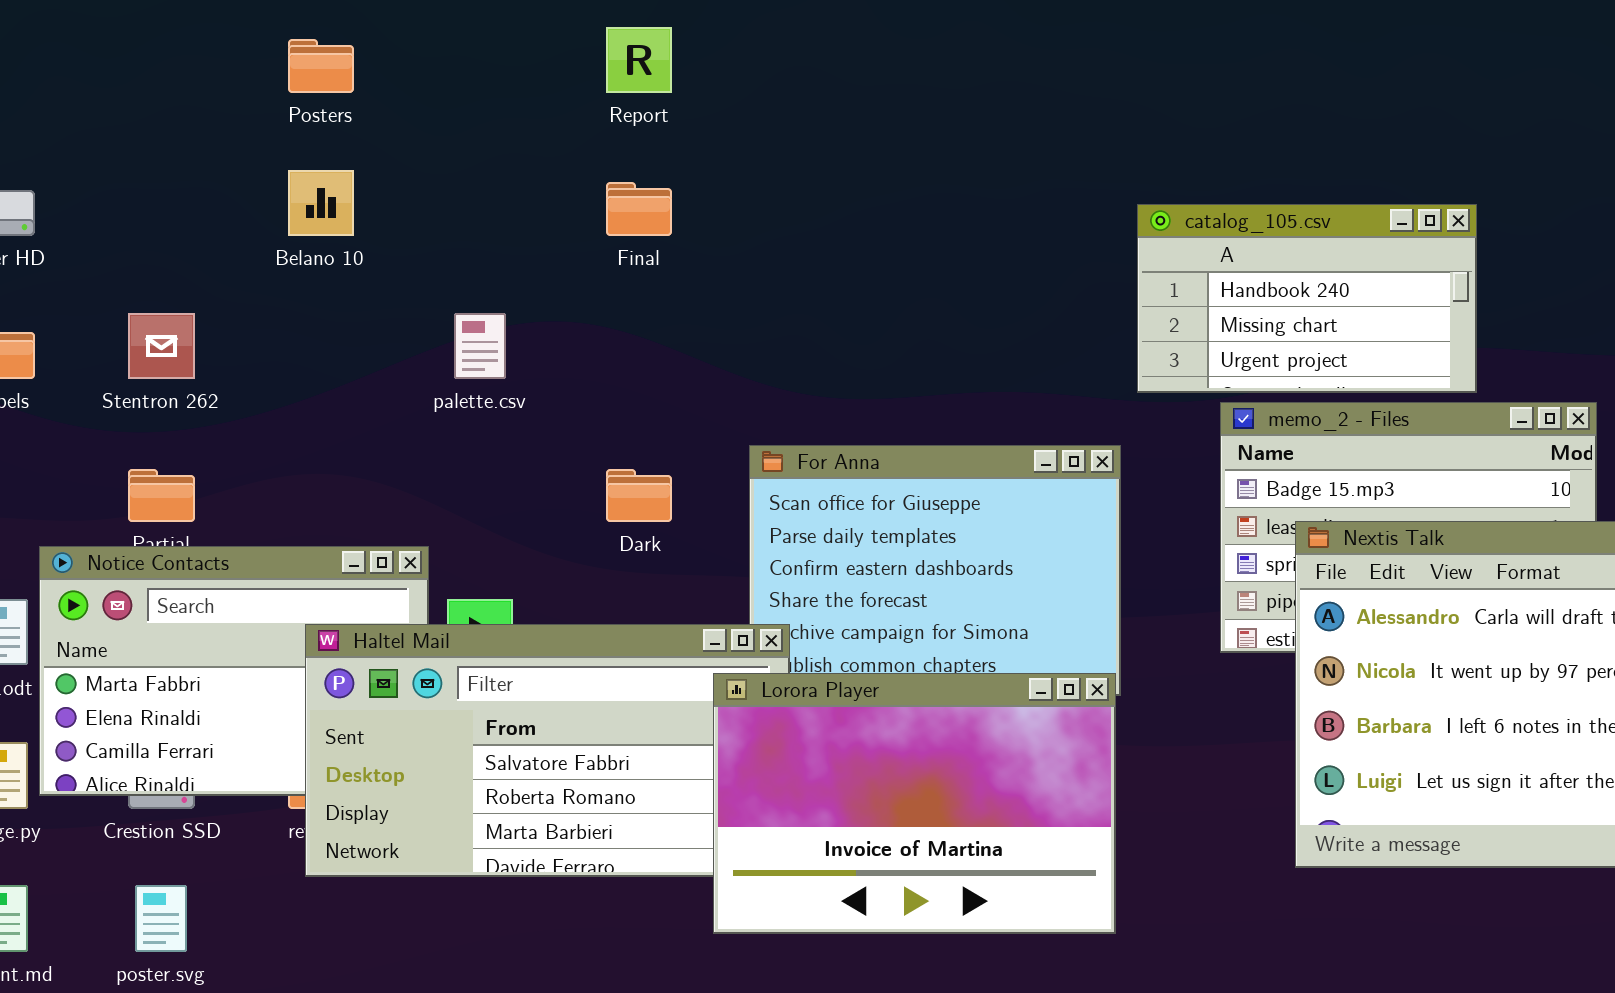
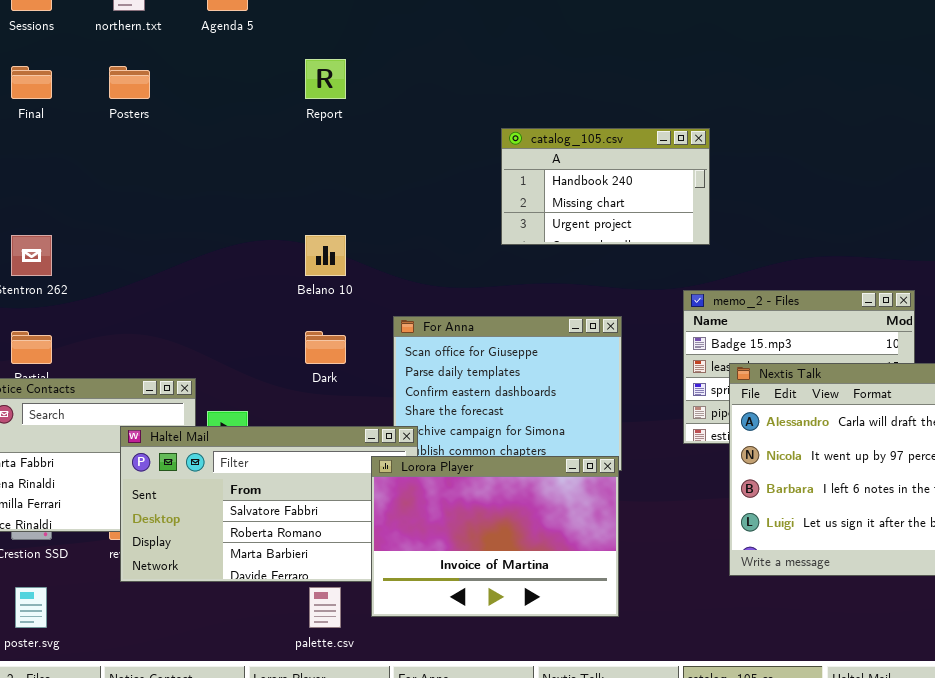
Belano 10: [288,170,354,236] -> [305,235,346,276], moved
Final: [606,182,672,236] -> [11,66,52,99], moved
catalog_105.csv: [1137,204,1477,393] -> [501,128,710,245], moved
palette.csv: [454,313,506,379] -> [309,587,341,628], moved

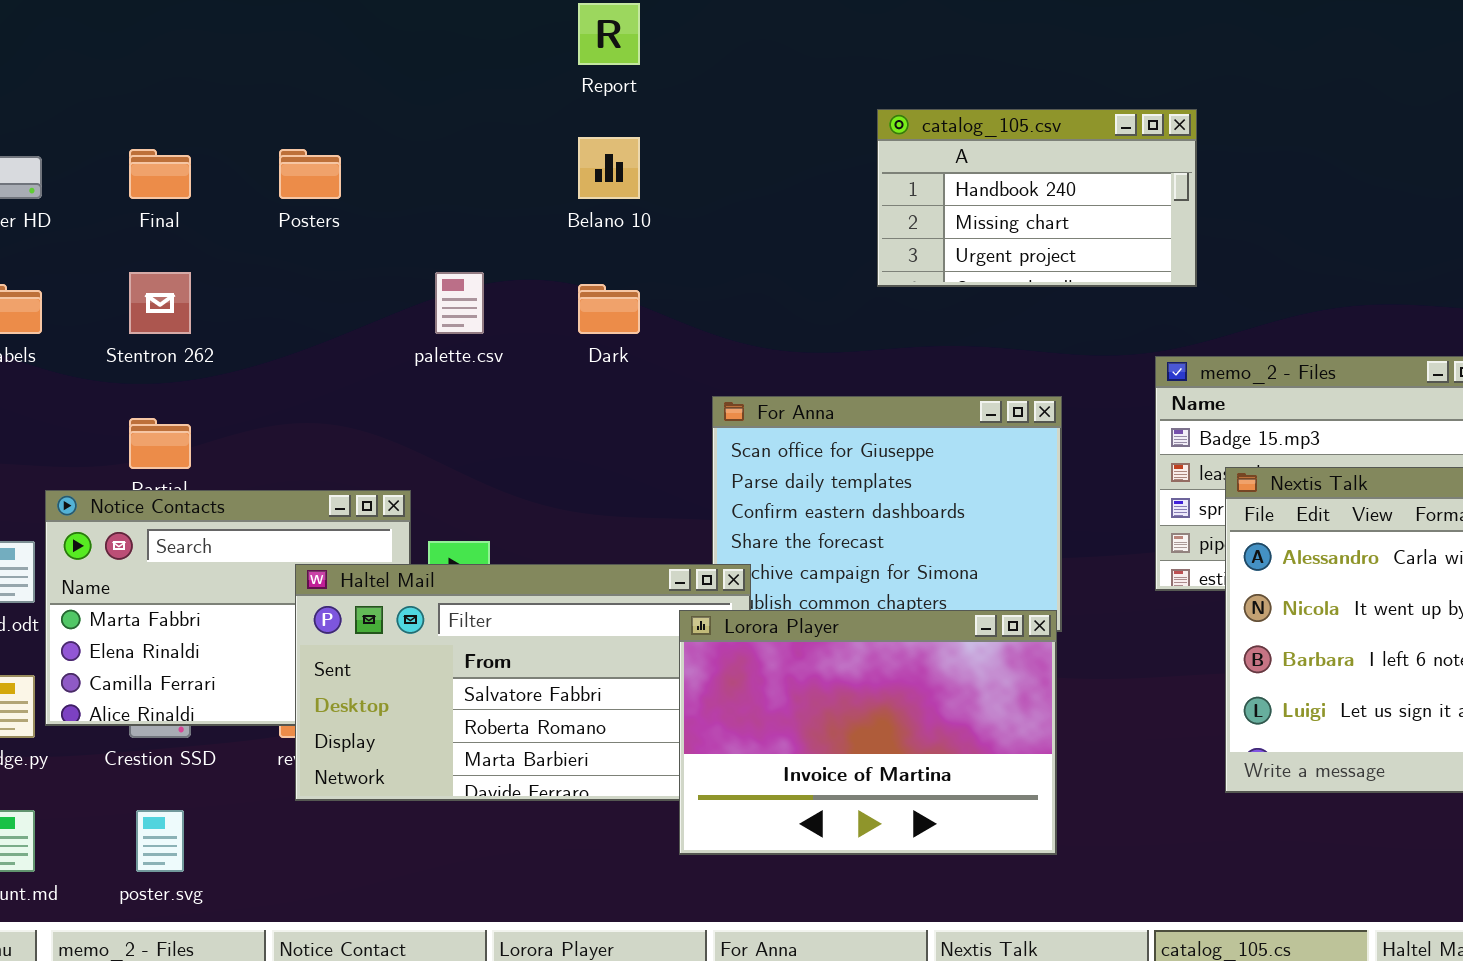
Final: [11,66,52,99] -> [129,149,191,199], moved
Posters: [109,66,150,99] -> [279,149,341,199], moved
Belano 10: [305,235,346,276] -> [578,137,640,199], moved
Dark: [305,331,346,364] -> [578,284,640,334], moved
palette.csv: [309,587,341,628] -> [435,272,484,334], moved

